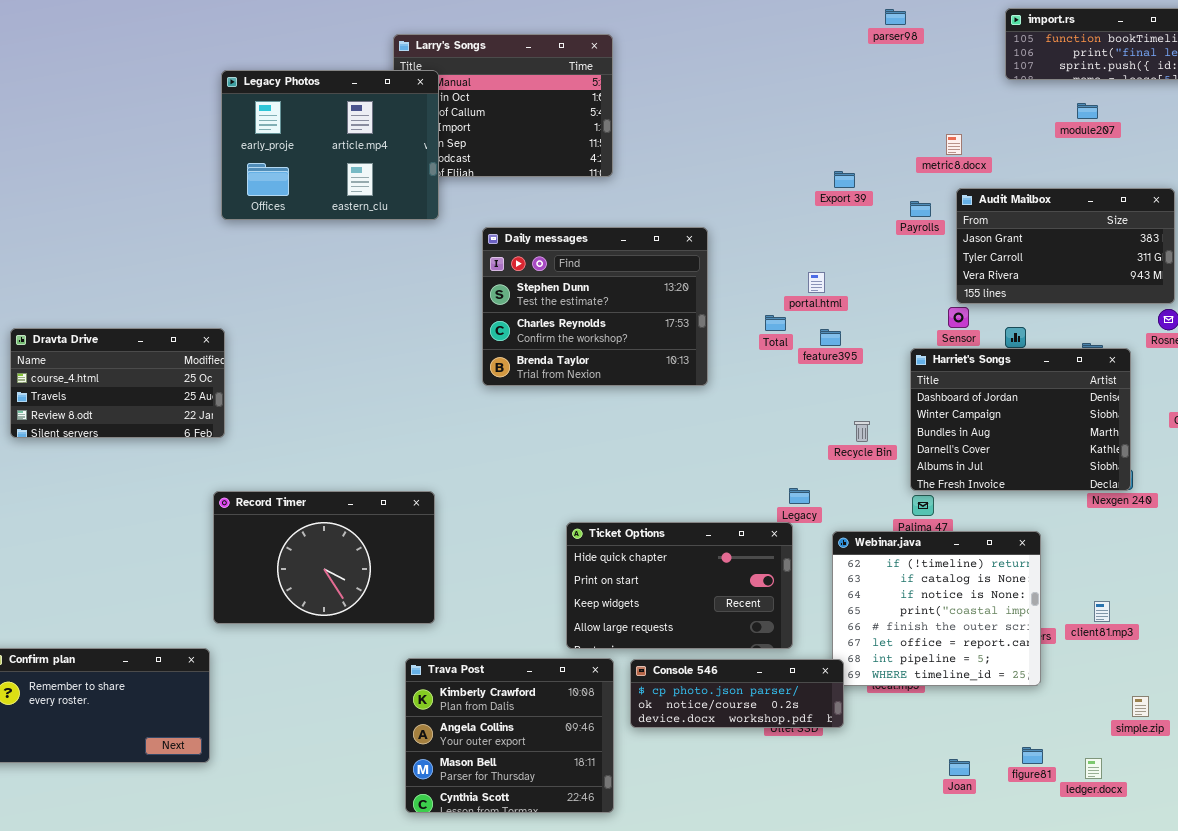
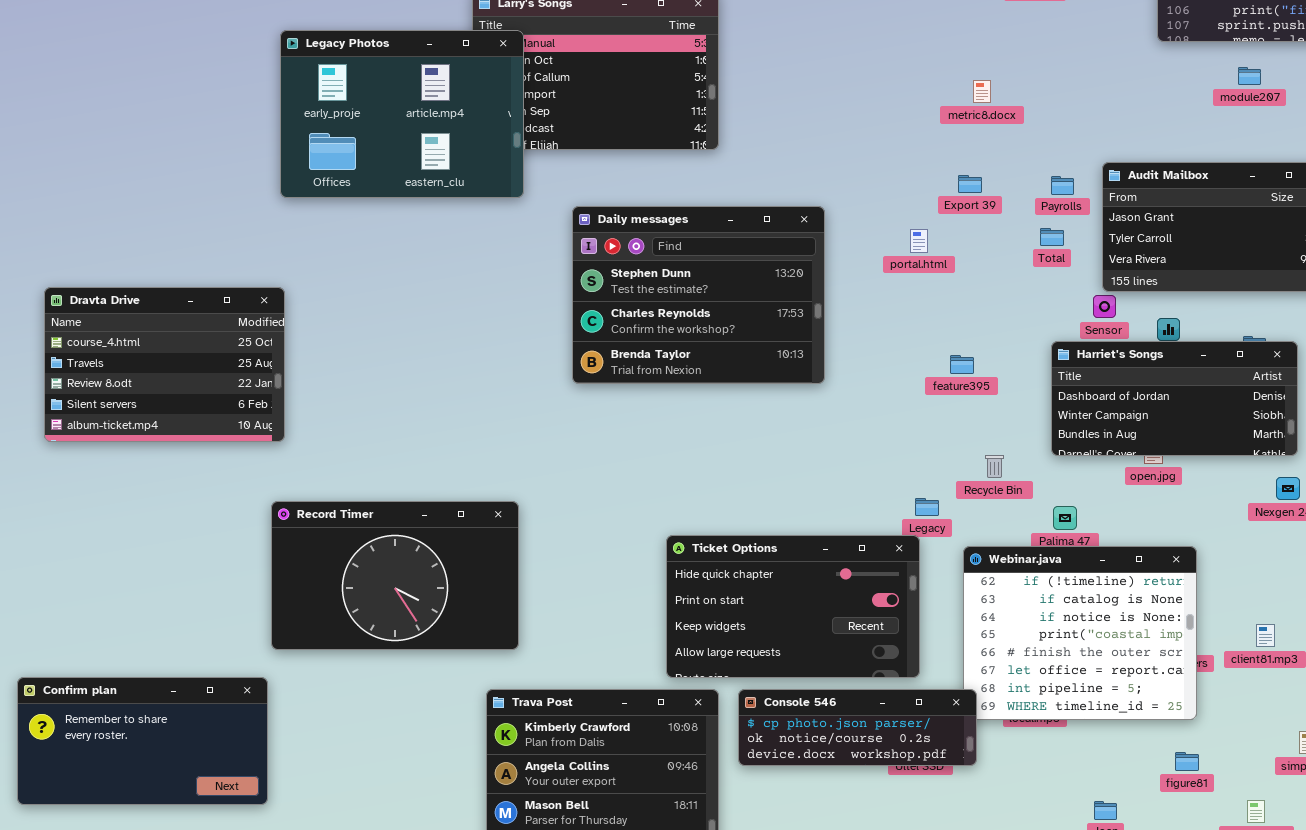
metric8.docx: [946,134,962,155] -> [973,80,991,103], moved
Export 39: [834,171,855,188] -> [958,175,982,193], moved
portal.html: [808,272,825,293] -> [910,229,928,253], moved
Total: [765,315,786,331] -> [1040,228,1064,246], moved
Dravta Drive: [10,328,225,438] -> [44,287,285,442], resized
feature395: [820,329,841,346] -> [950,355,974,374], moved
Harriet's Songs: [910,348,1131,491] -> [1051,341,1298,456], resized
Recycle Bin: [854,421,870,442] -> [985,455,1004,478], moved
figure81: [1022,747,1043,764] -> [1175,752,1199,771], moved

